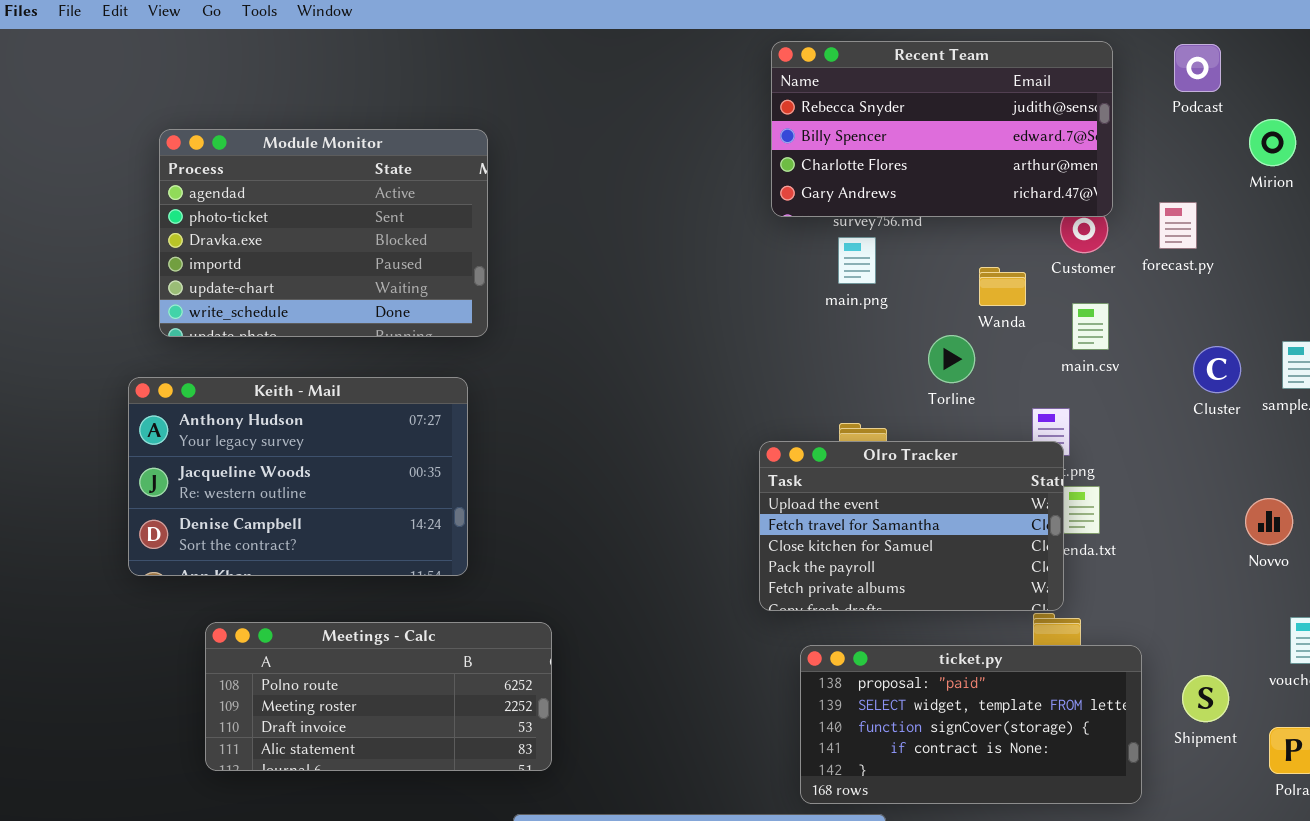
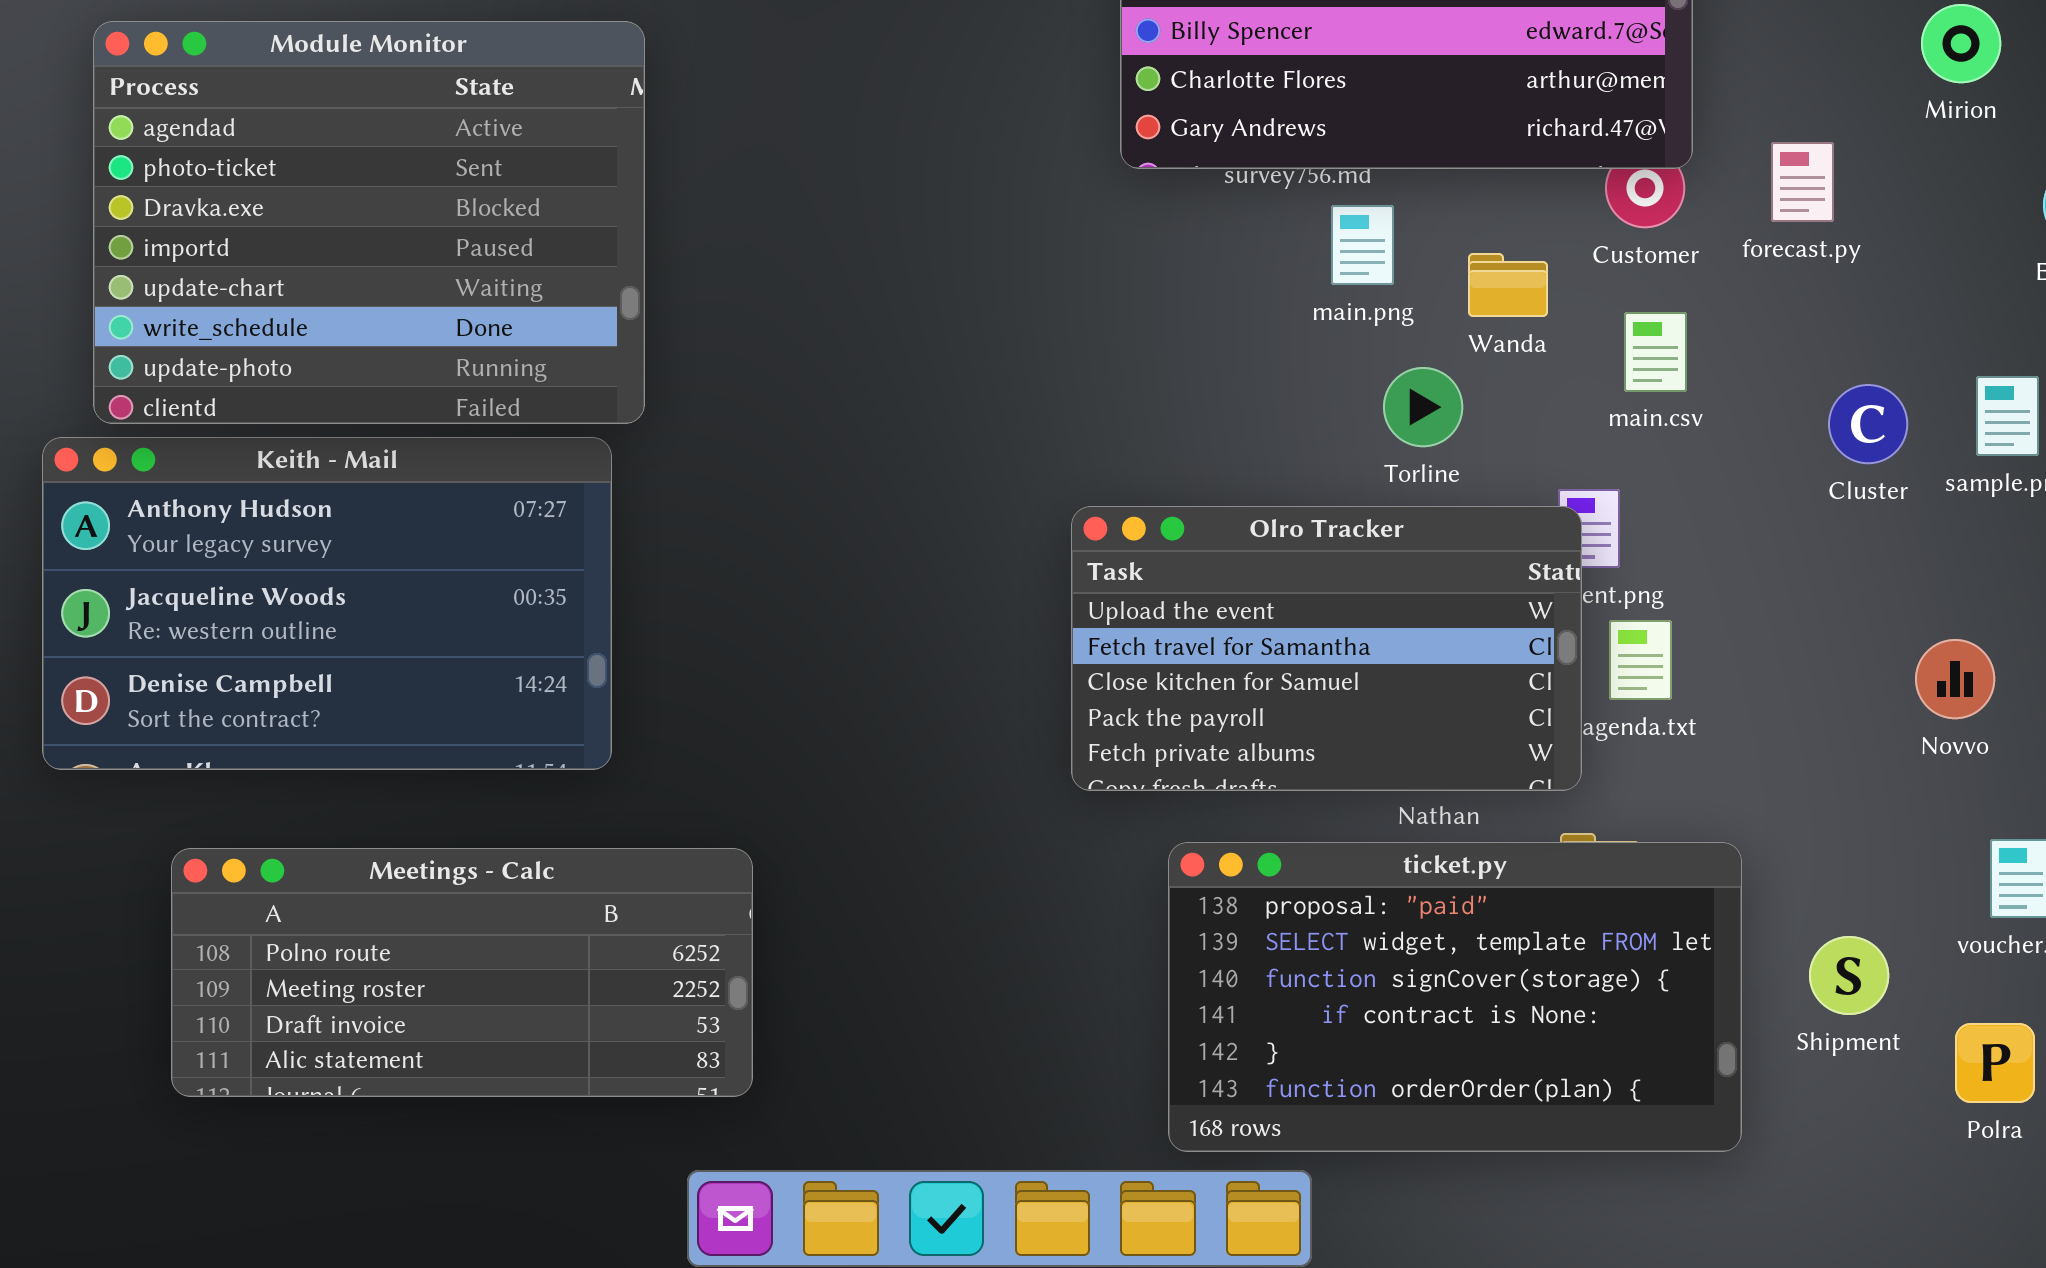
Module Monitor: [159,129,488,337] -> [93,21,645,424], resized
main.png: [838,237,876,284] -> [1331,205,1394,285], moved
Olro Tracker: [759,441,1064,611] -> [1071,506,1582,791], moved
ticket.py: [800,645,1142,804] -> [1168,842,1742,1152], resized

